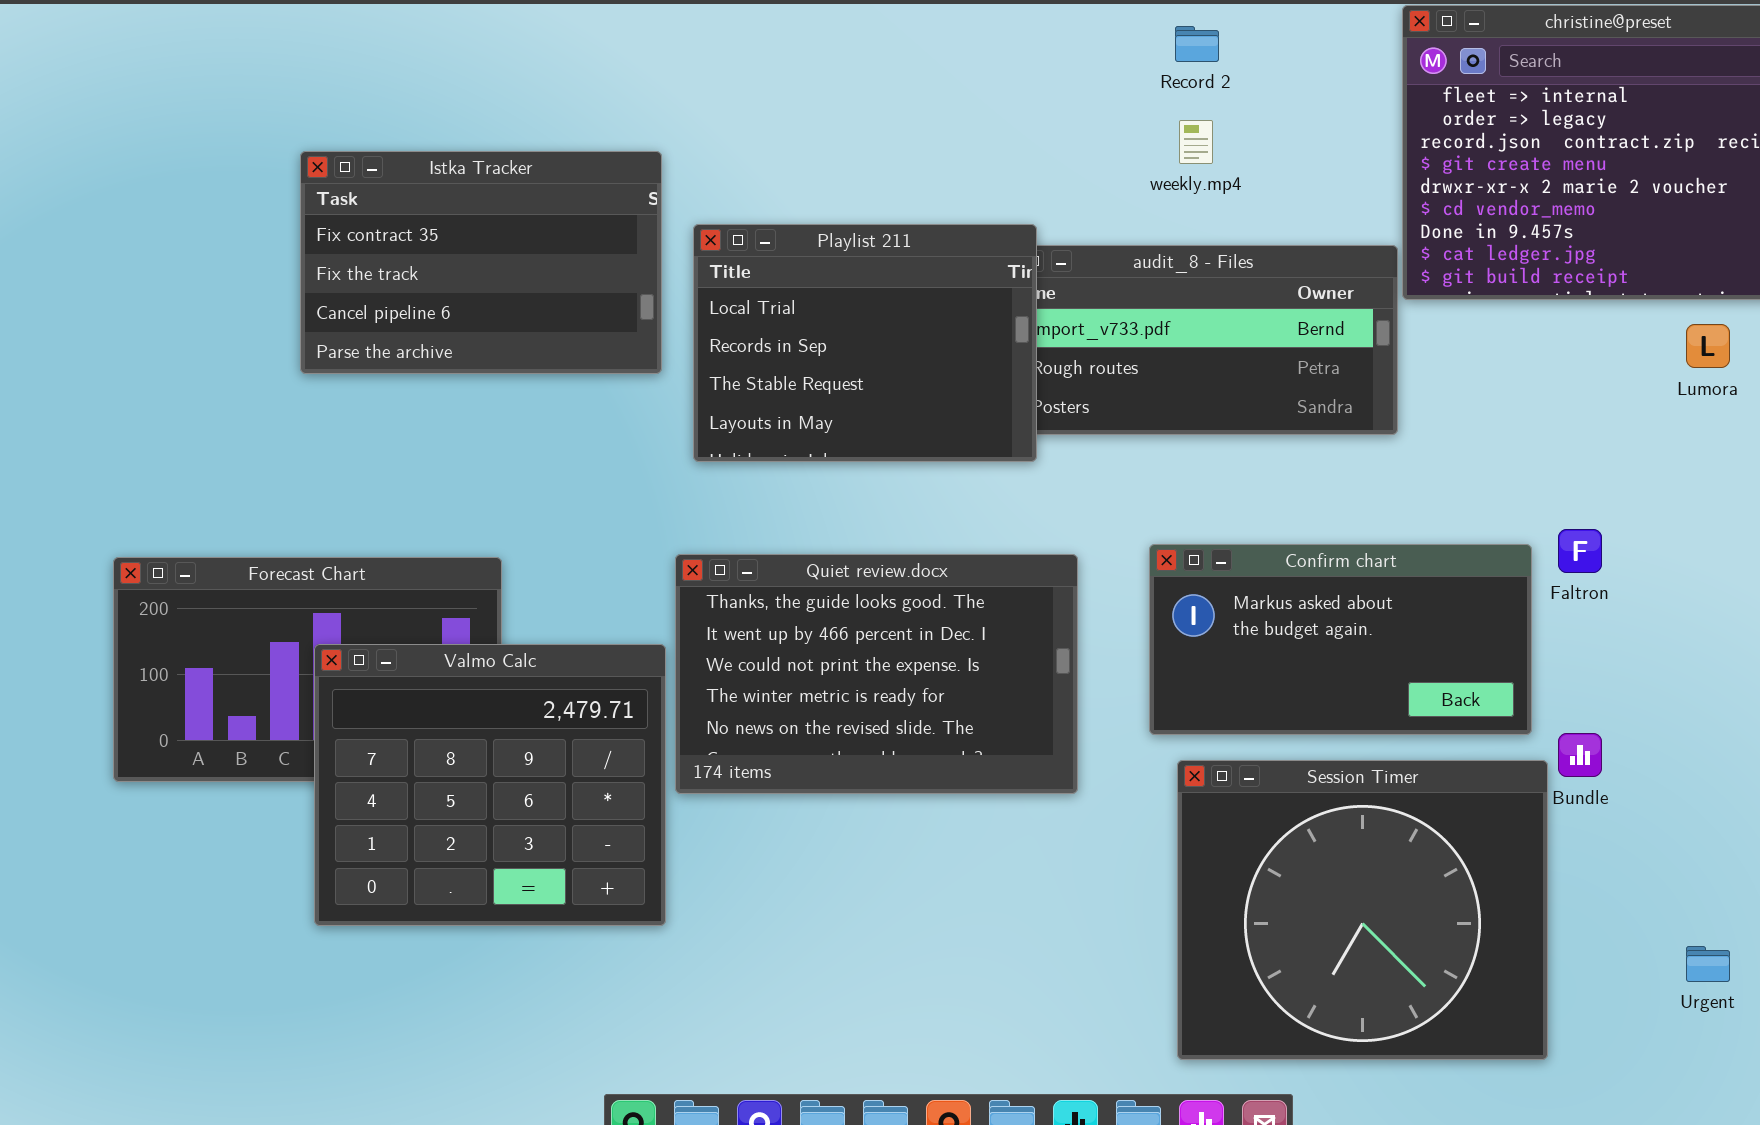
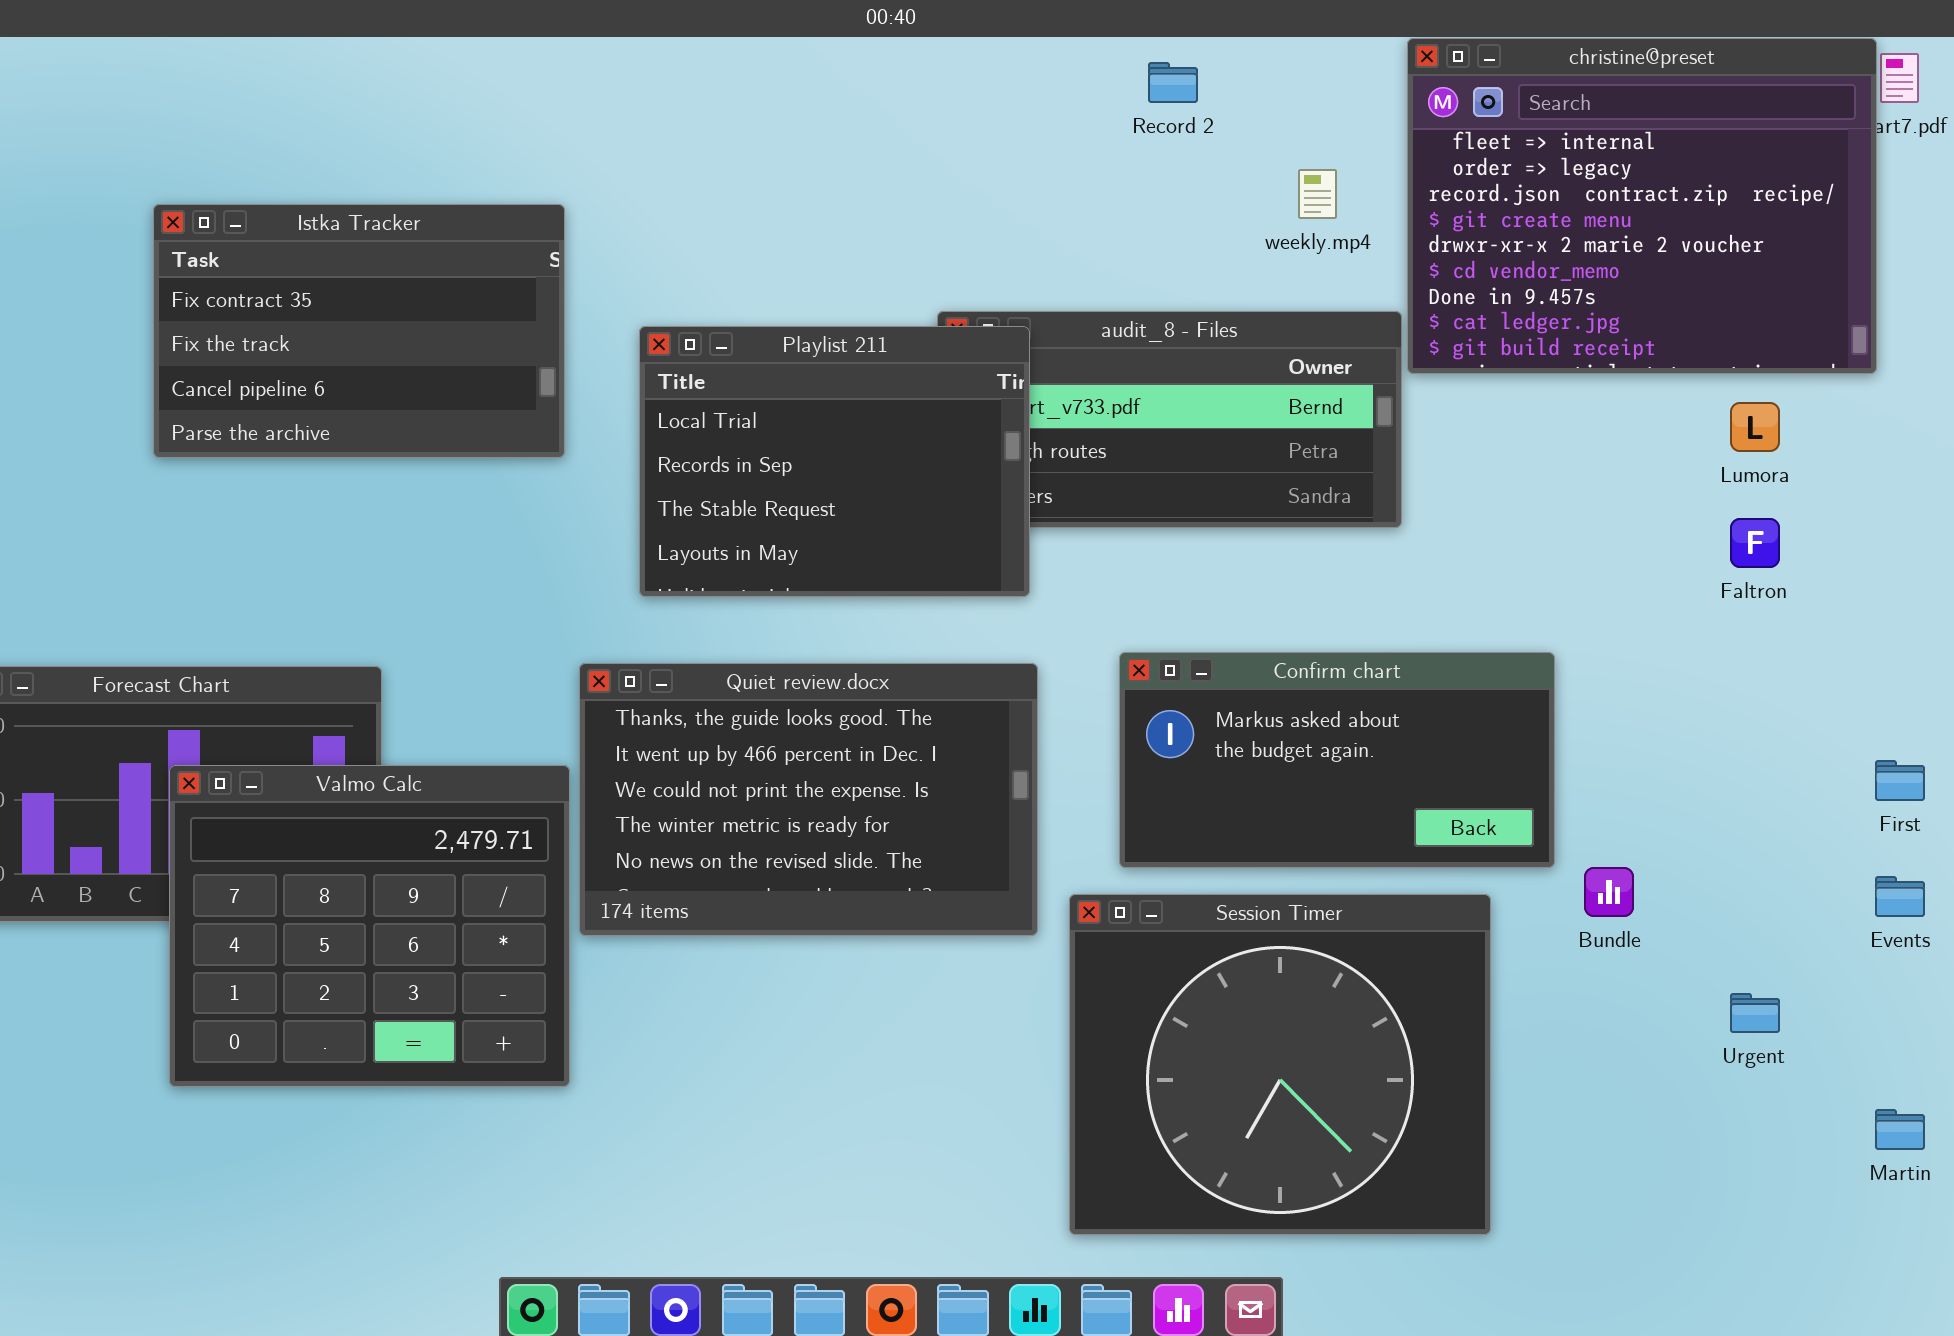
weekly.mp4: [1179,120,1213,164] -> [1298,169,1337,219], moved
Playlist 211: [693,224,1037,462] -> [639,326,1030,597], moved
Faltron: [1558,529,1602,573] -> [1730,518,1780,568], moved
Session Timer: [1177,760,1548,1060] -> [1069,894,1491,1235], moved
Urgent: [1686,946,1730,982] -> [1730,993,1780,1033], moved

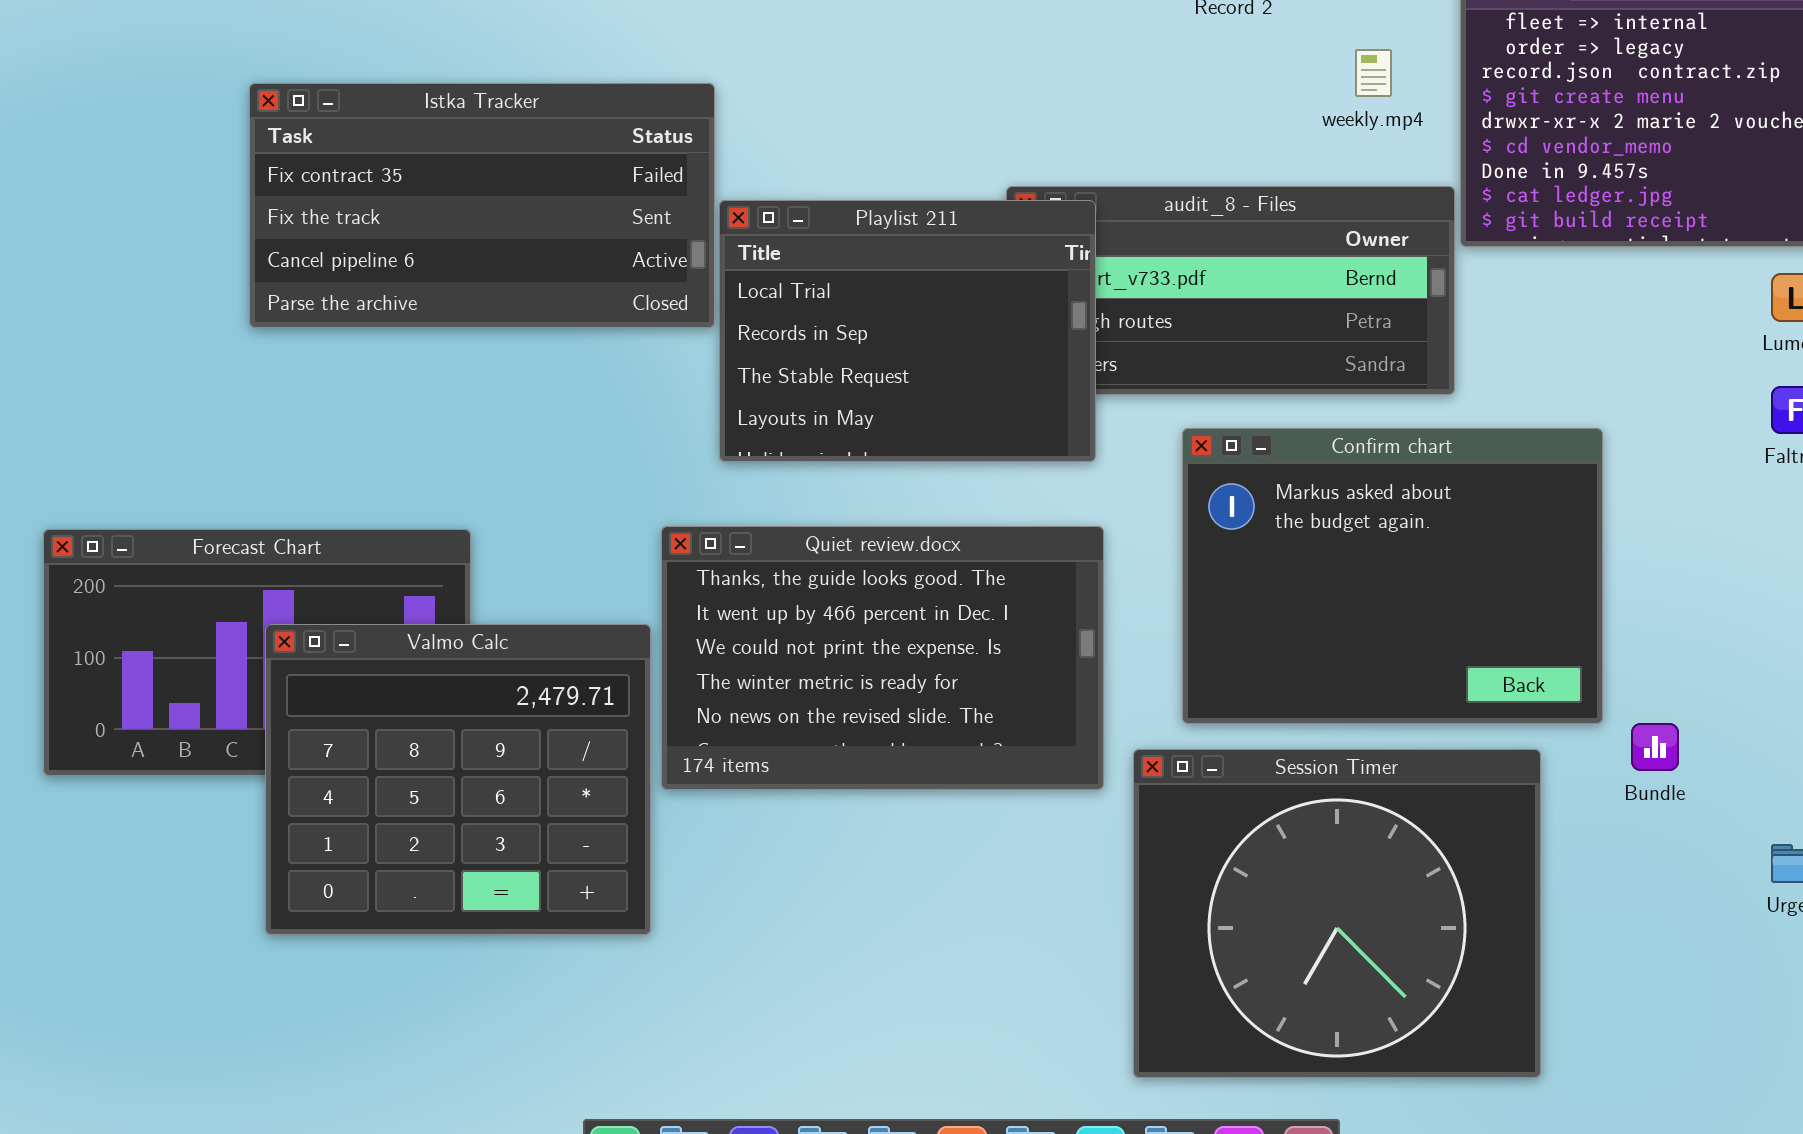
Istka Tracker: [153,204,565,458] -> [249,83,715,328], resized
Confirm chart: [1119,652,1555,868] -> [1182,428,1603,724], resized

